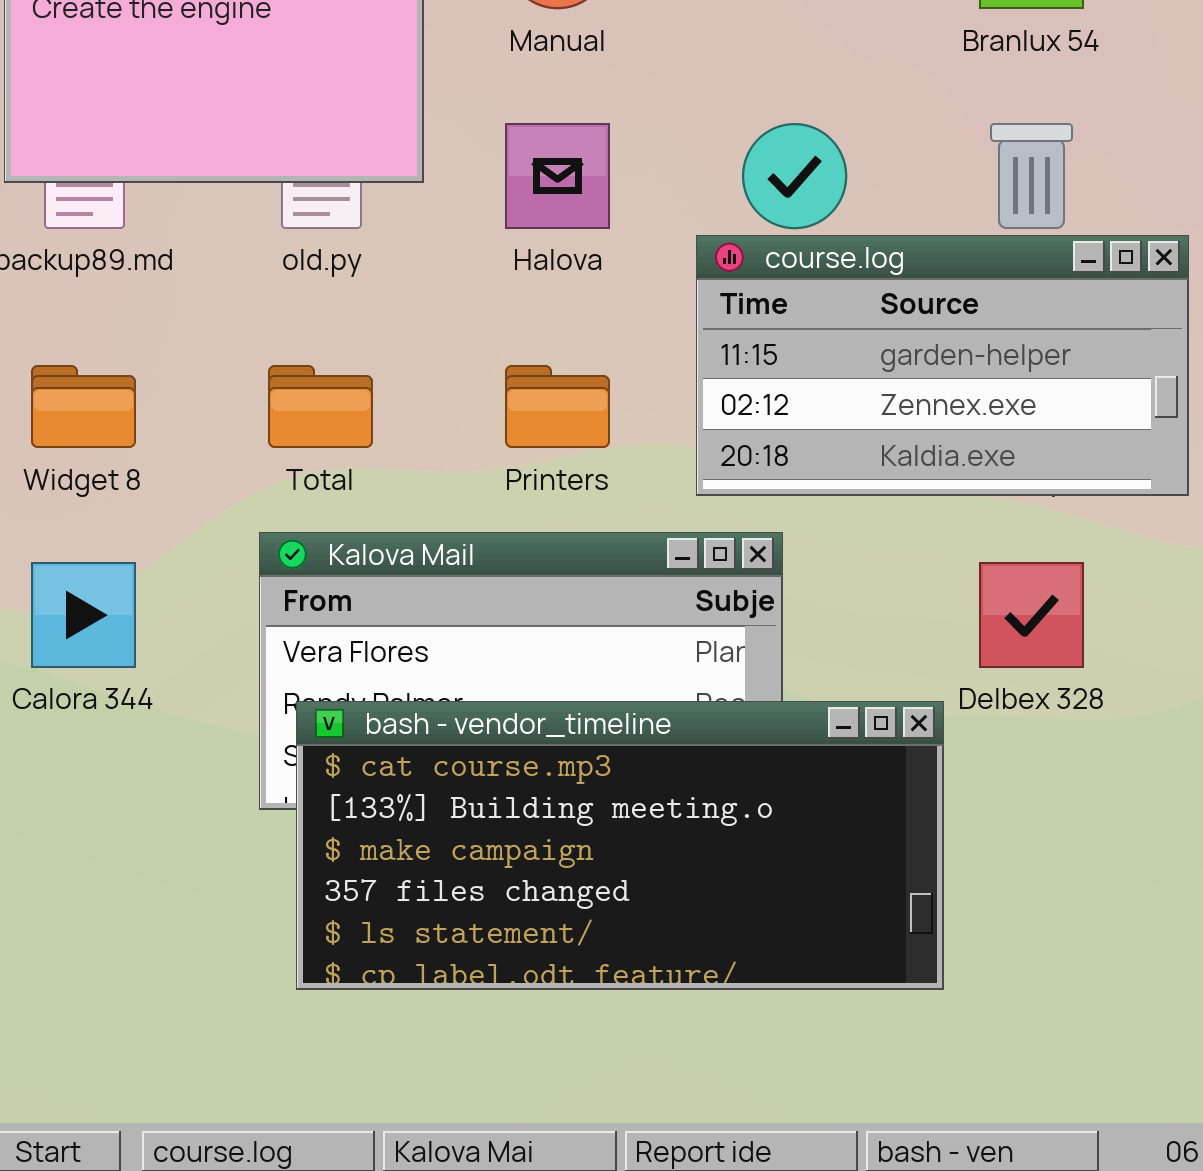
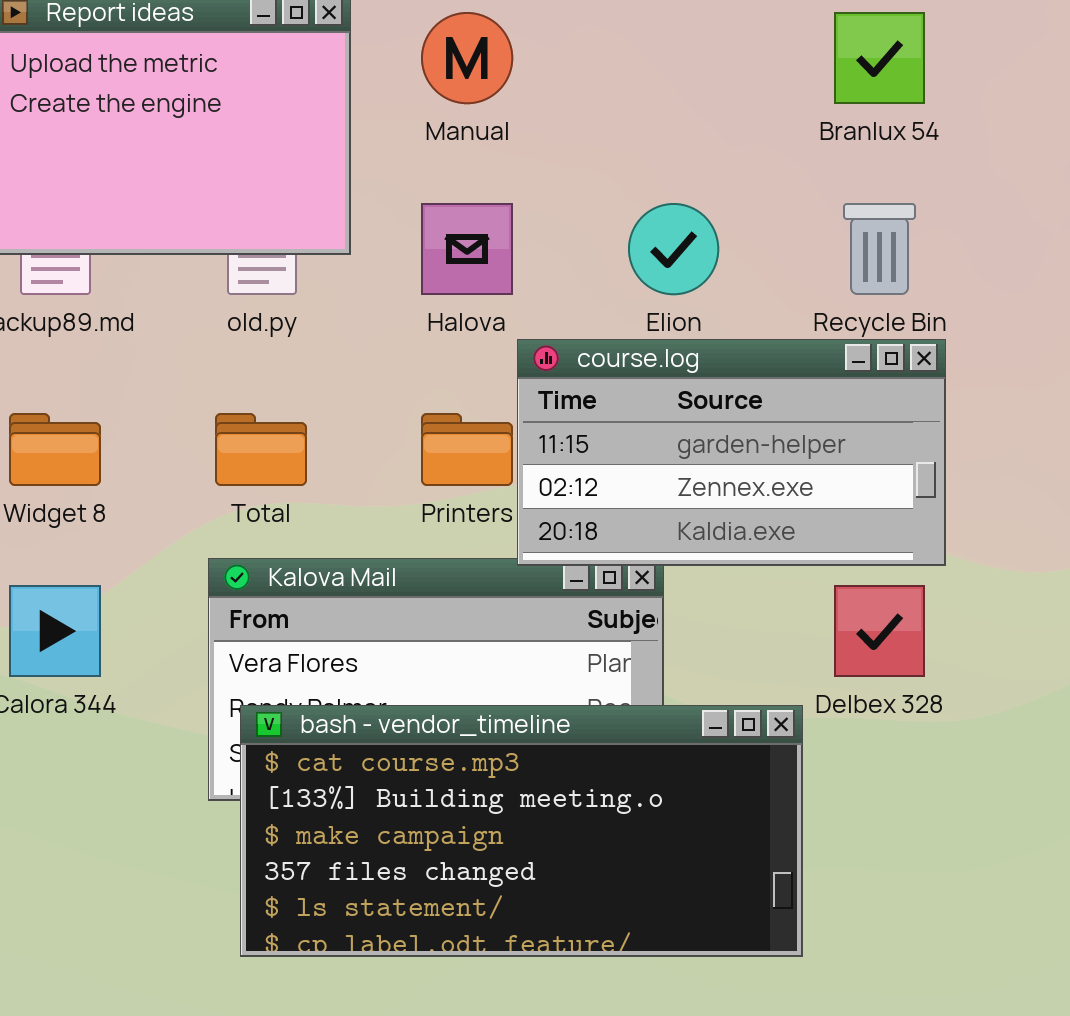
course.log: [696,235,1189,496] -> [517,339,946,566], moved

